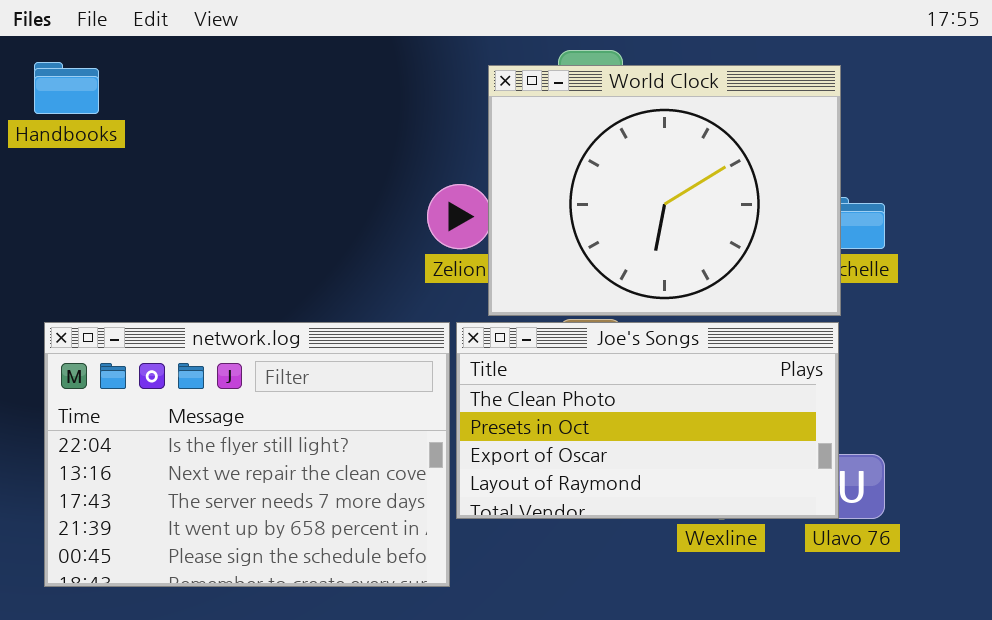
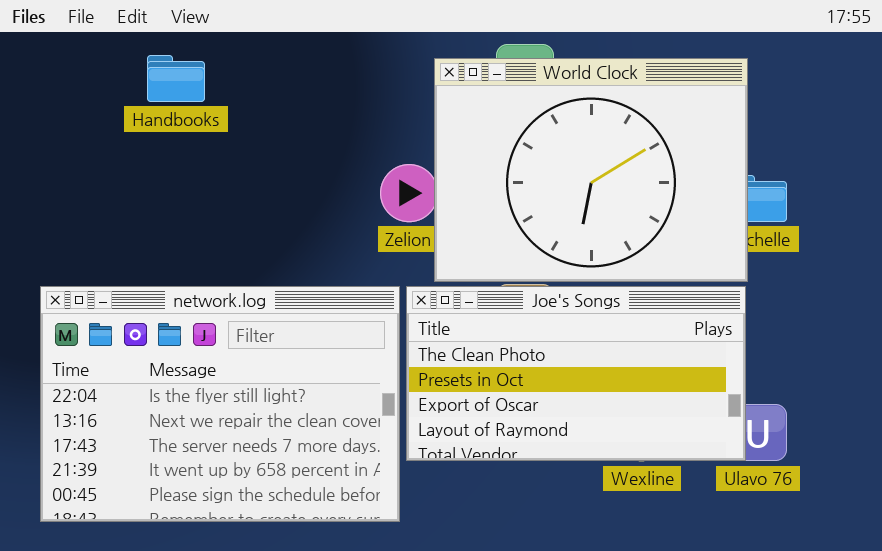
Handbooks: [34,62,99,114] -> [147,55,205,102], moved

